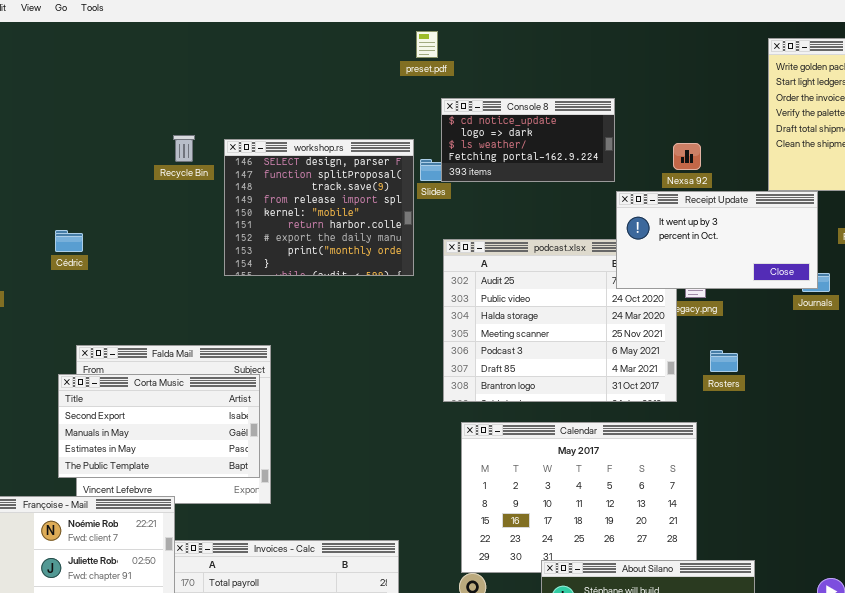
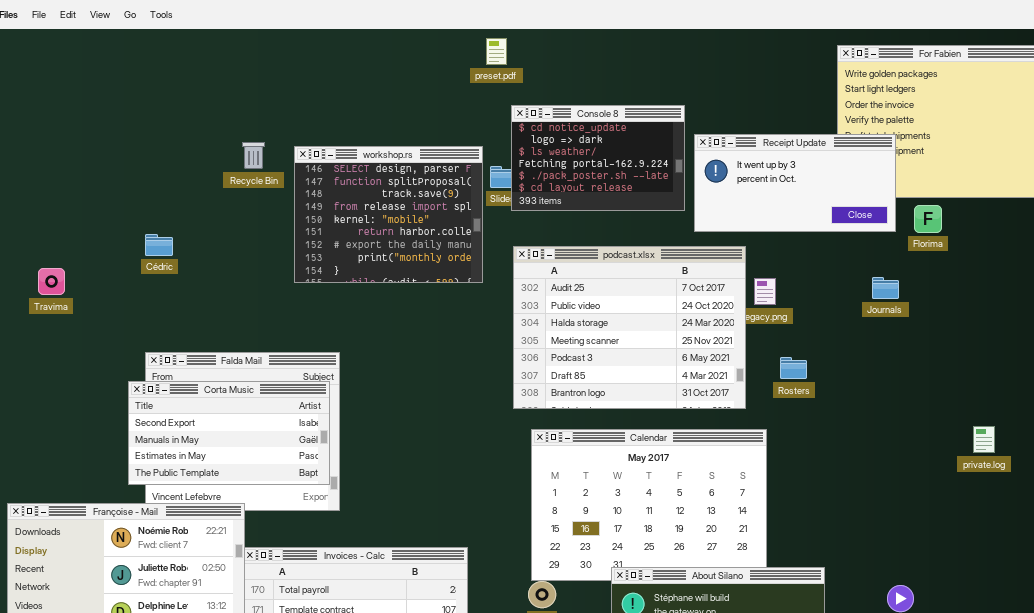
Console 8: [441,98,615,182] -> [511,105,685,211], resized
Receipt Update: [616,191,818,289] -> [694,134,896,232], moved
Cédric: [55,230,83,252] -> [145,234,173,256], moved

